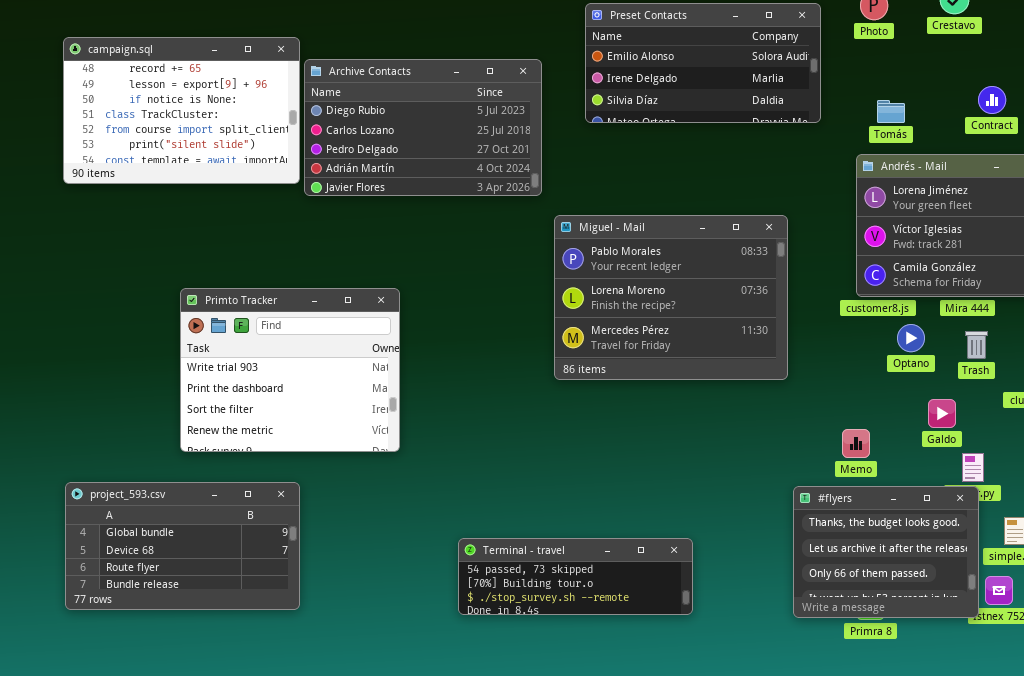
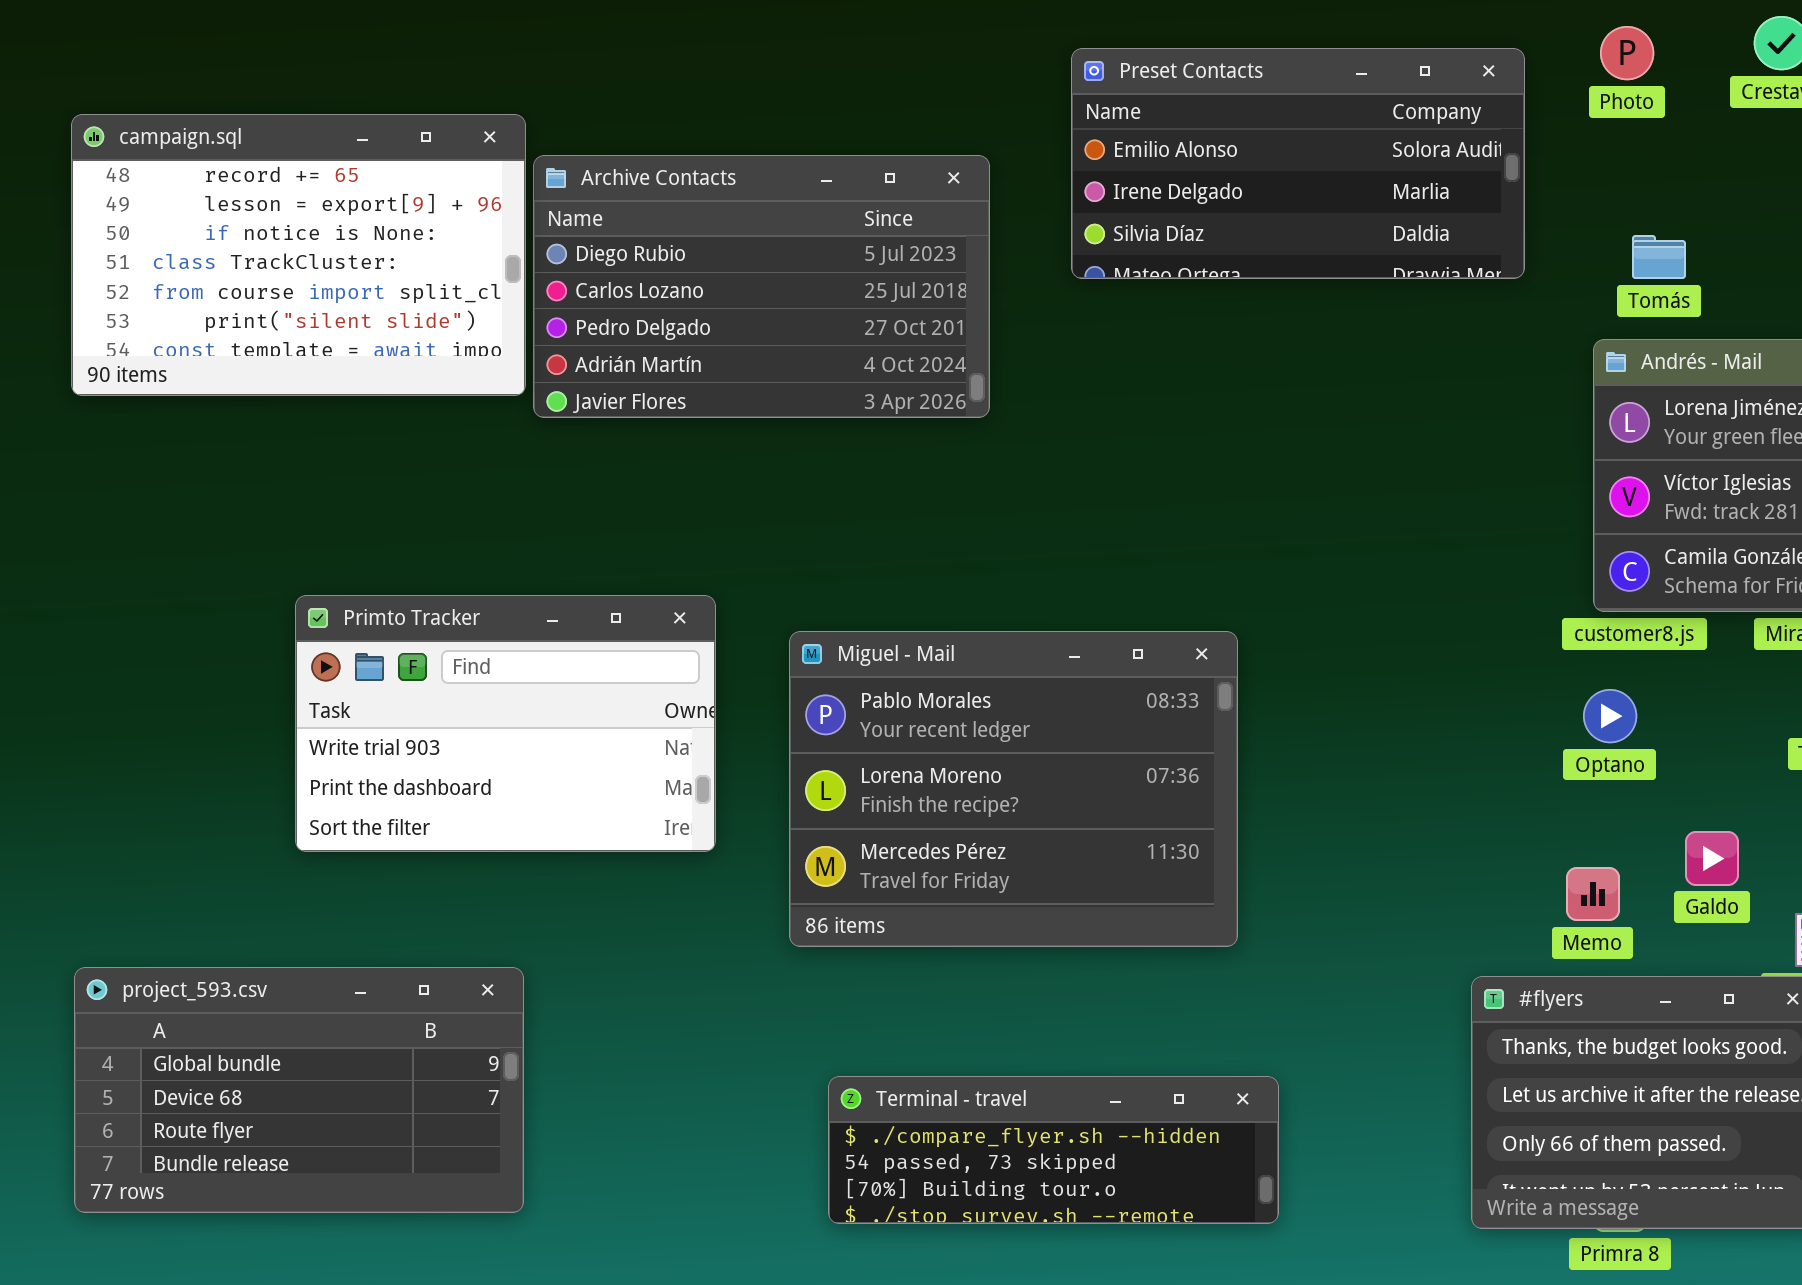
Miguel - Mail: [554,215,788,380] -> [789,631,1238,947], moved
Primto Tracker: [180,288,400,452] -> [295,595,716,852], resized
Optano: [897,324,925,352] -> [1583,689,1637,743], moved
Galdo: [928,399,956,428] -> [1685,831,1739,886], moved
Terminal - travel: [458,538,693,615] -> [828,1076,1279,1224], scrolled up 1 row

